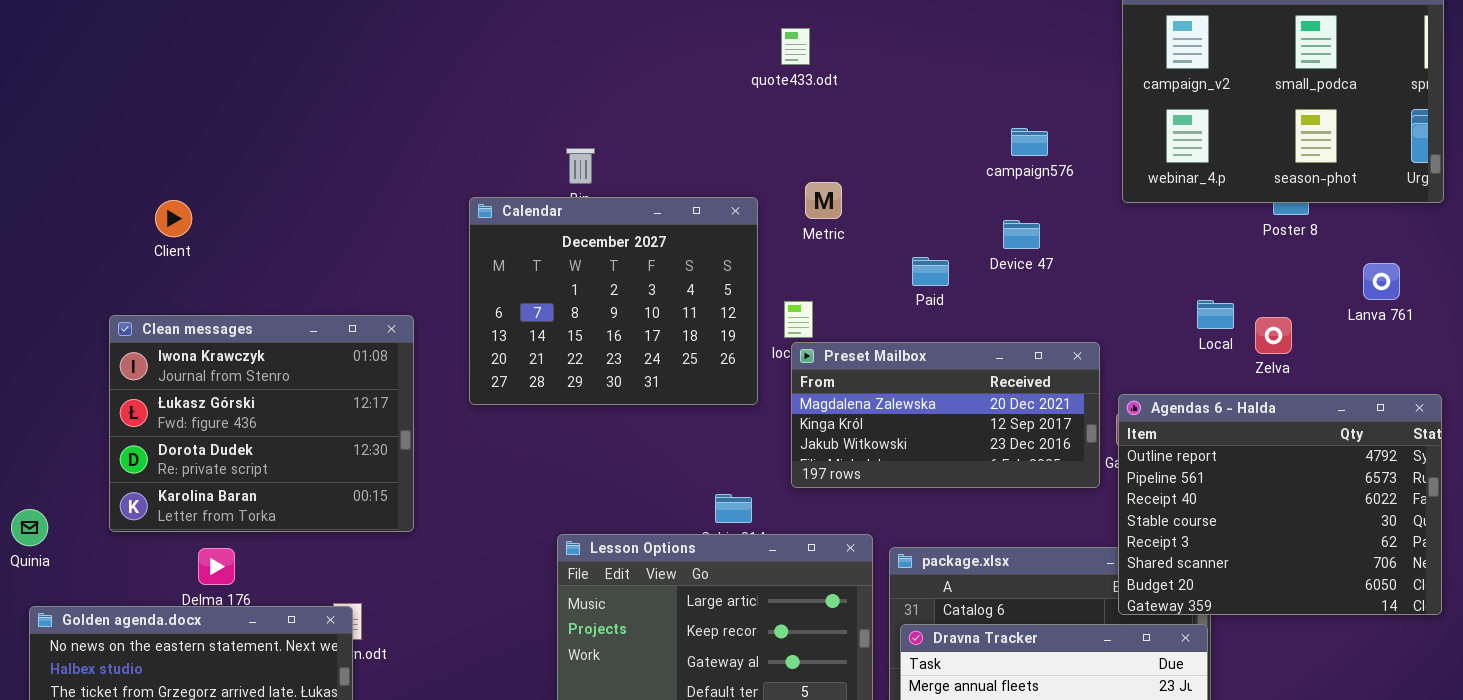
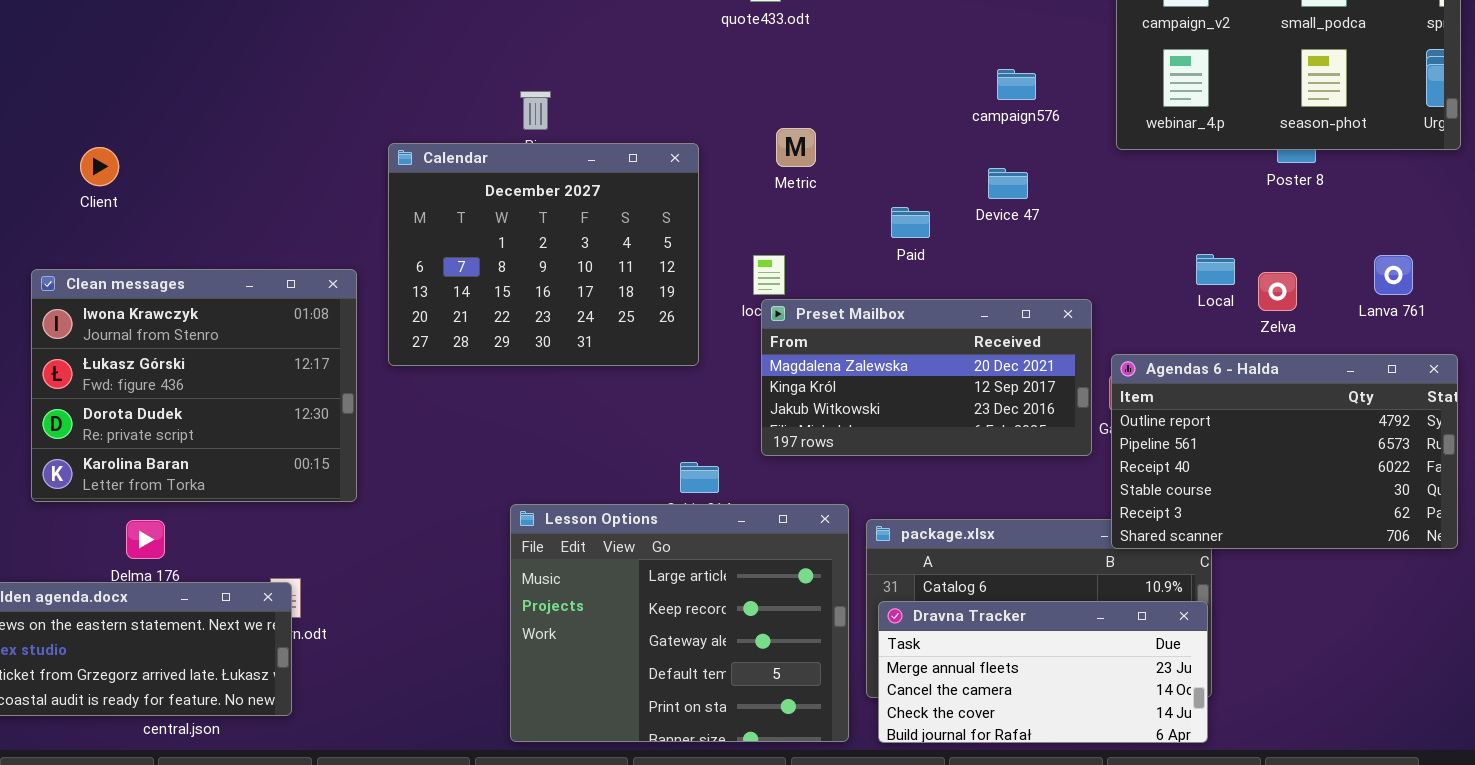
Calendar: [469,197,758,405] -> [388,143,699,366], moved
Lanva 761: [1363,263,1400,300] -> [1374,255,1413,295], moved
Agendas 6 - Halda: [1118,394,1442,615] -> [1111,354,1458,549], resized

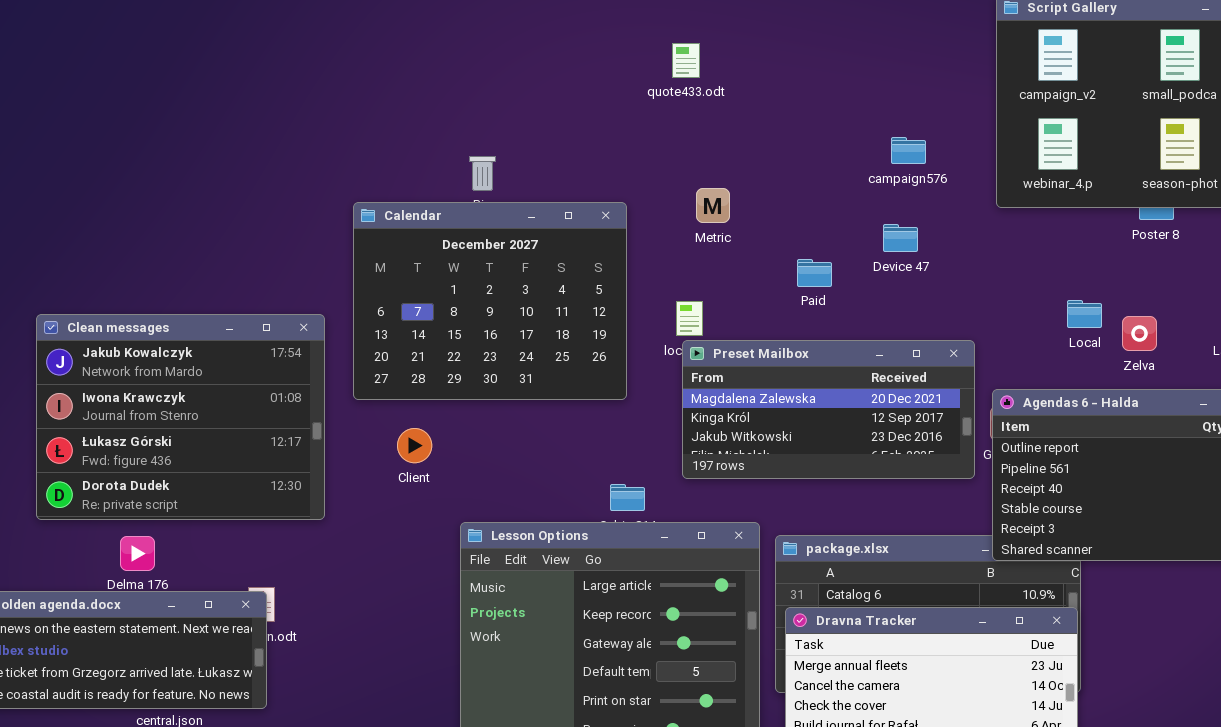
Client: [80,147,119,186] -> [397,428,432,463], moved
Clean messages: [31,269,357,502] -> [36,314,325,520], scrolled up 1 row

